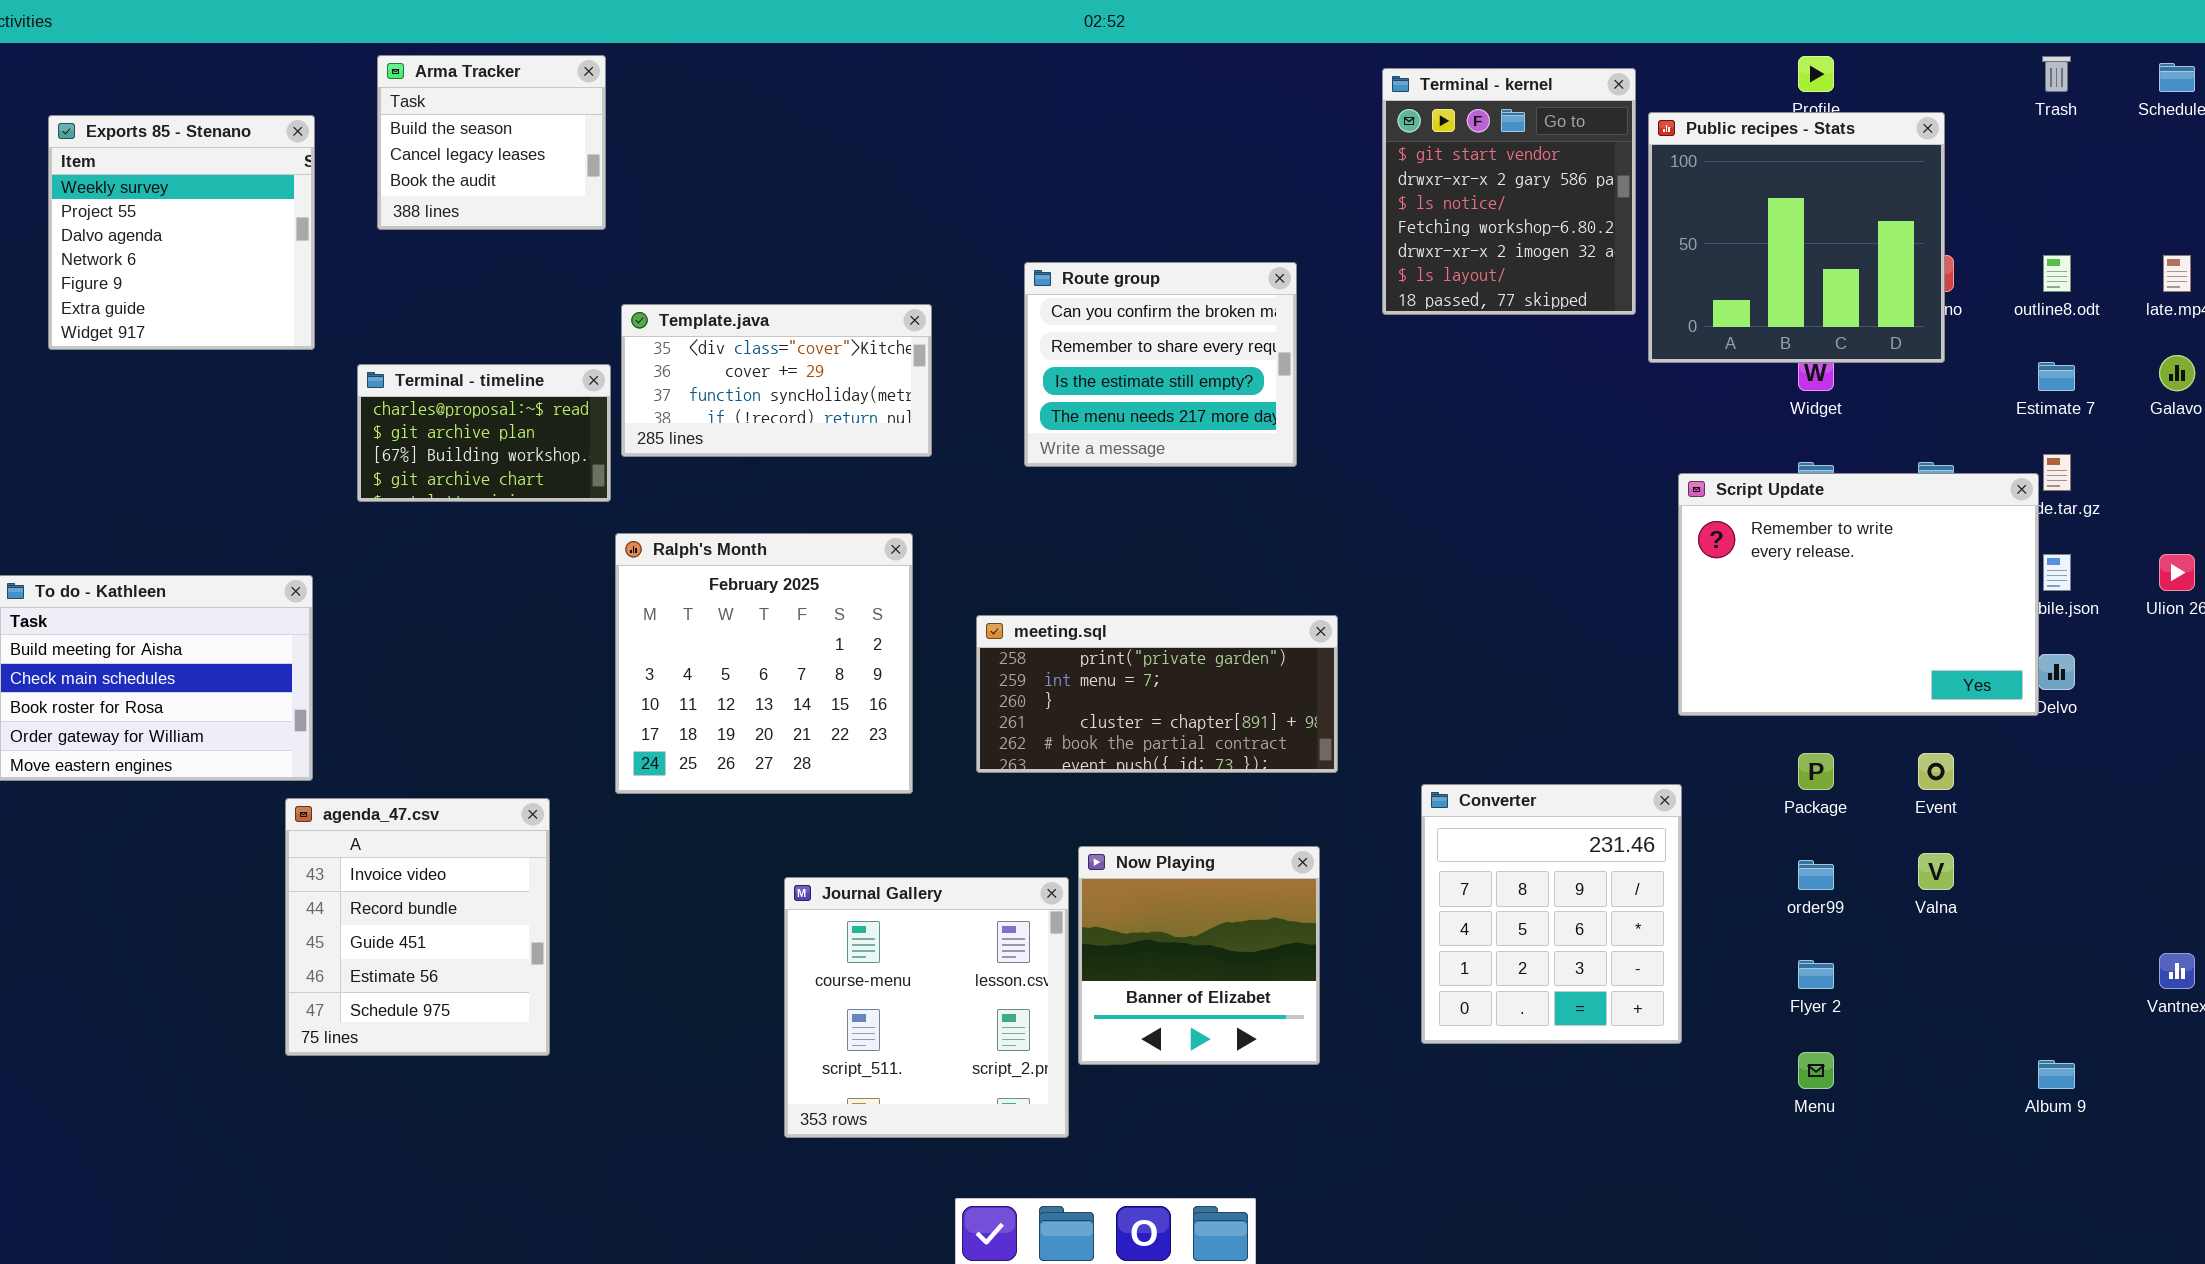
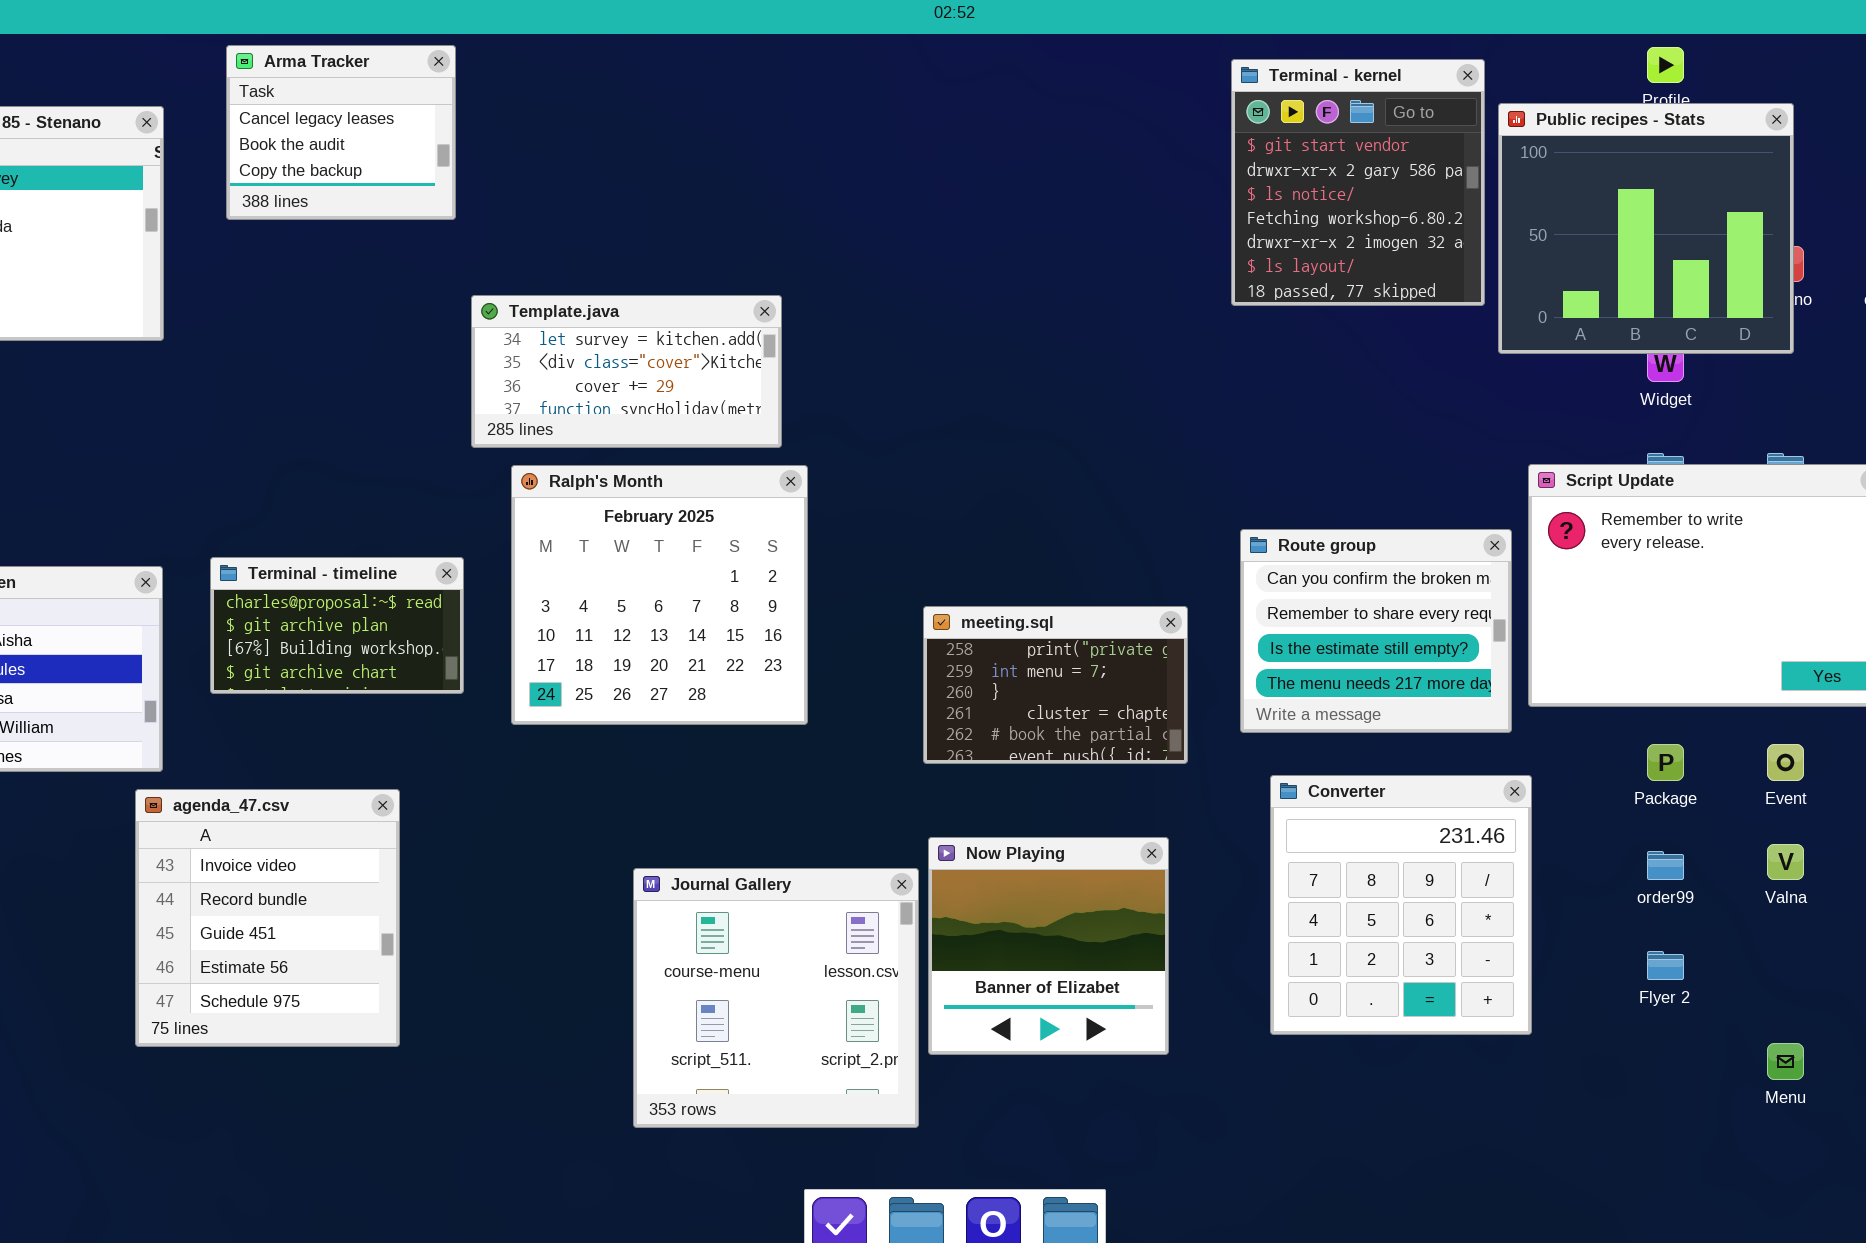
Arma Tracker: [377,55,606,230] -> [226,45,456,220], scrolled down 1 row
Route group: [1024,262,1297,467] -> [1240,529,1512,733], moved
Template.java: [621,304,932,457] -> [471,295,782,448], scrolled up 1 row
Terminal - timeline: [357,364,611,502] -> [210,557,464,694], moved
Ralph's Month: [615,533,913,794] -> [511,465,808,725], moved
meeting.sql: [976,615,1338,773] -> [923,606,1188,764], resized
Menu: [1798,1052,1834,1089] -> [1767,1043,1804,1080], moved

